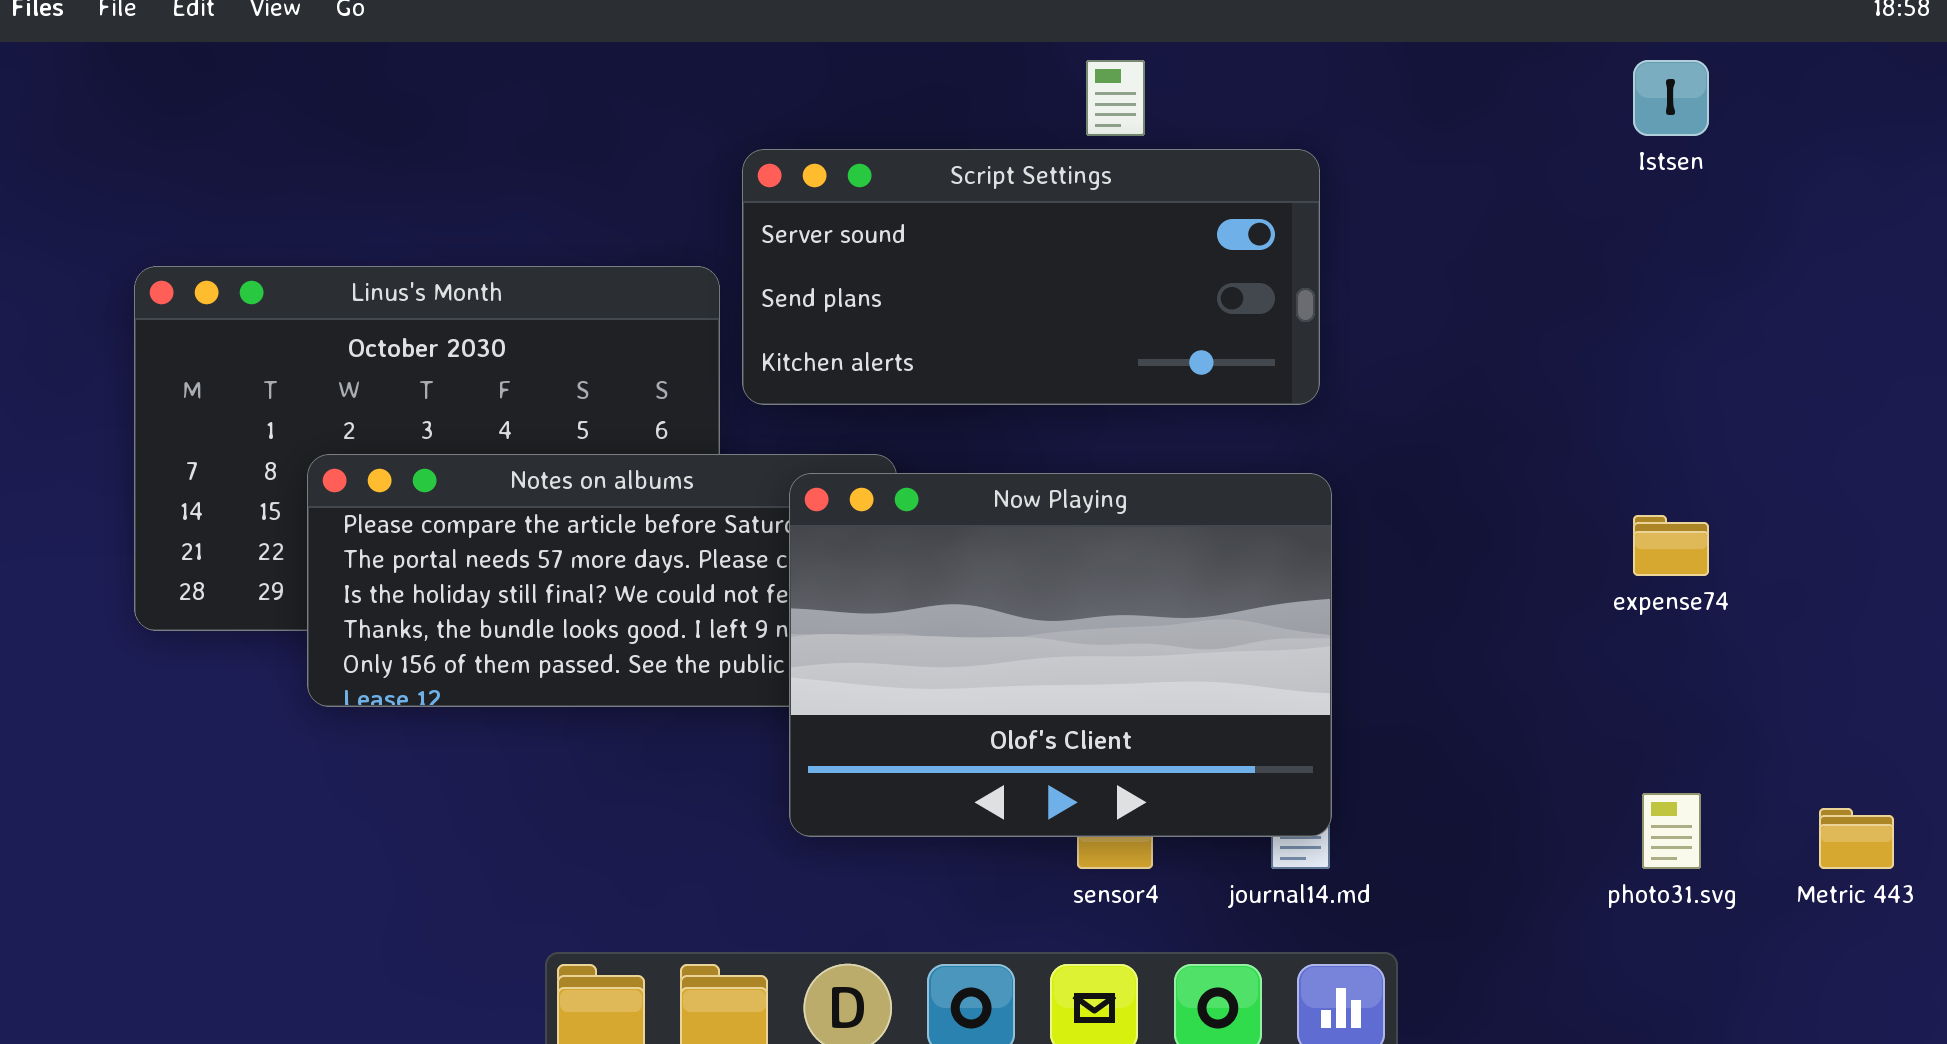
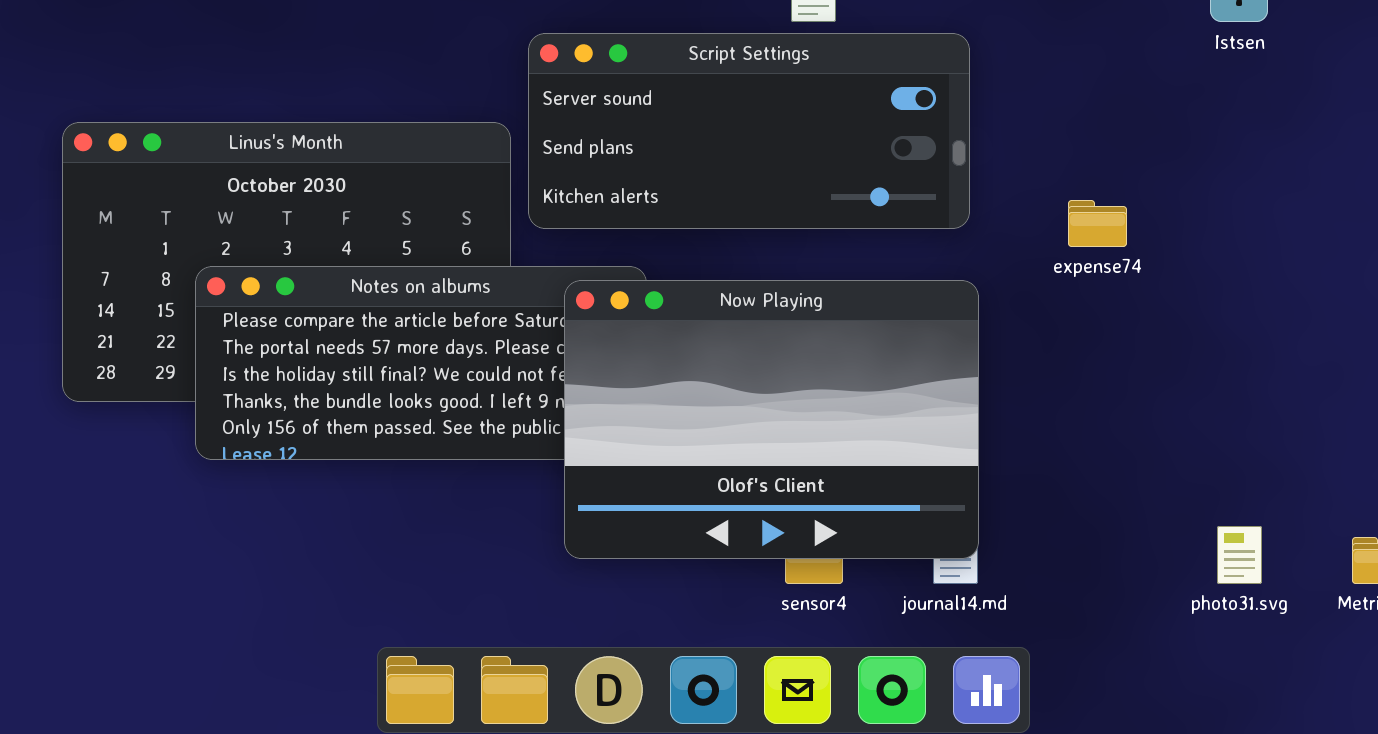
expense74: [1633,515,1709,576] -> [1068,200,1127,247], moved

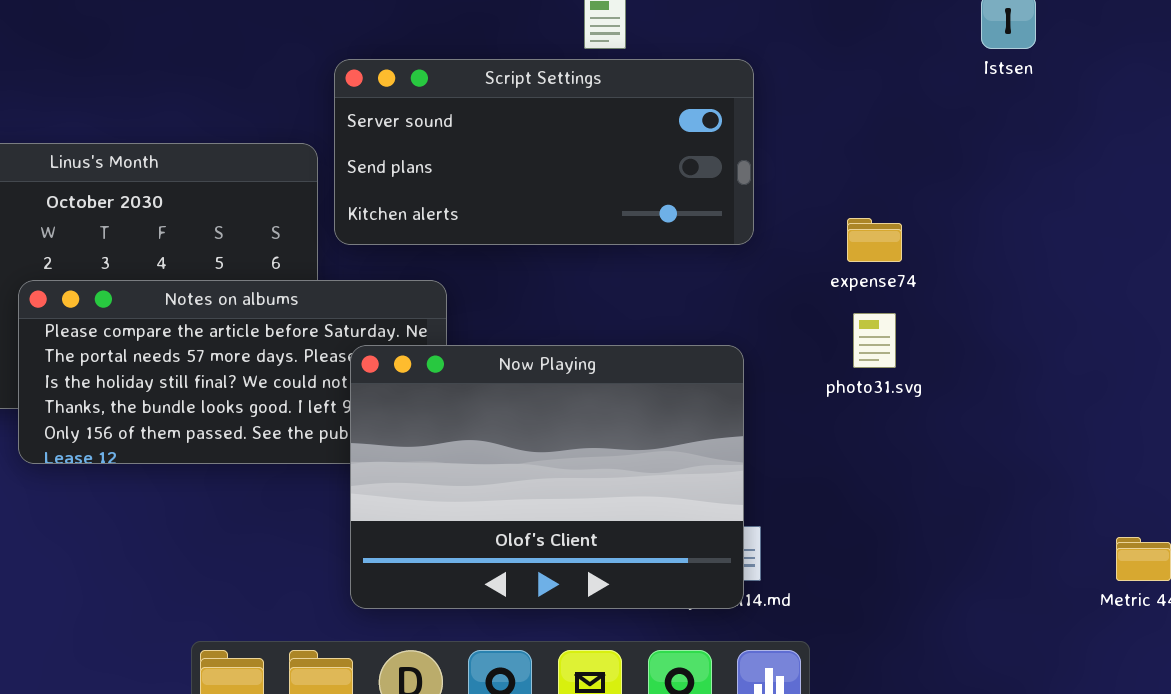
Now Playing: [564,280,979,559] -> [350,345,744,609], moved
photo31.svg: [1217,526,1262,584] -> [853,313,896,368], moved

